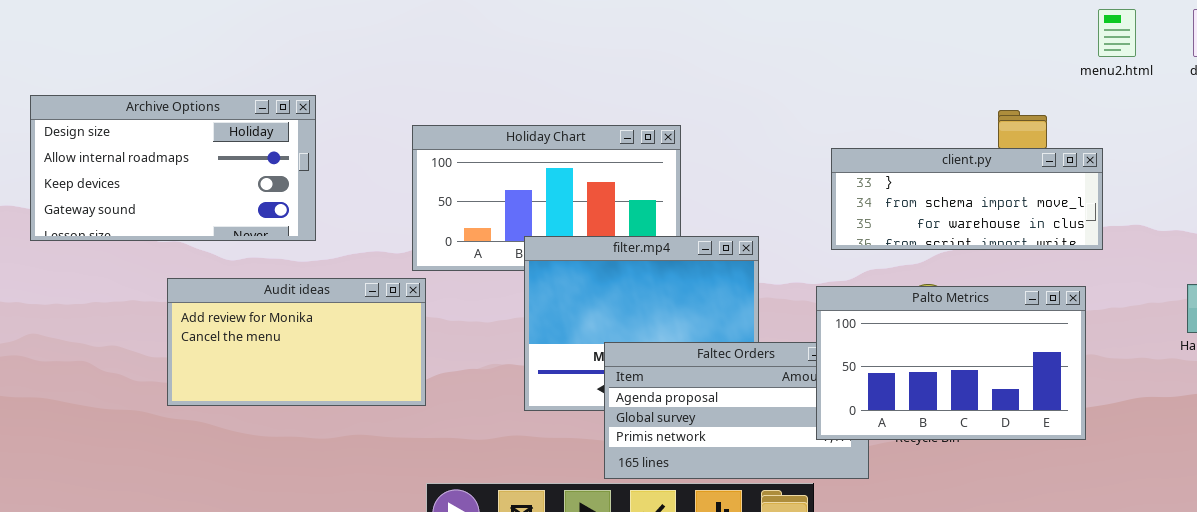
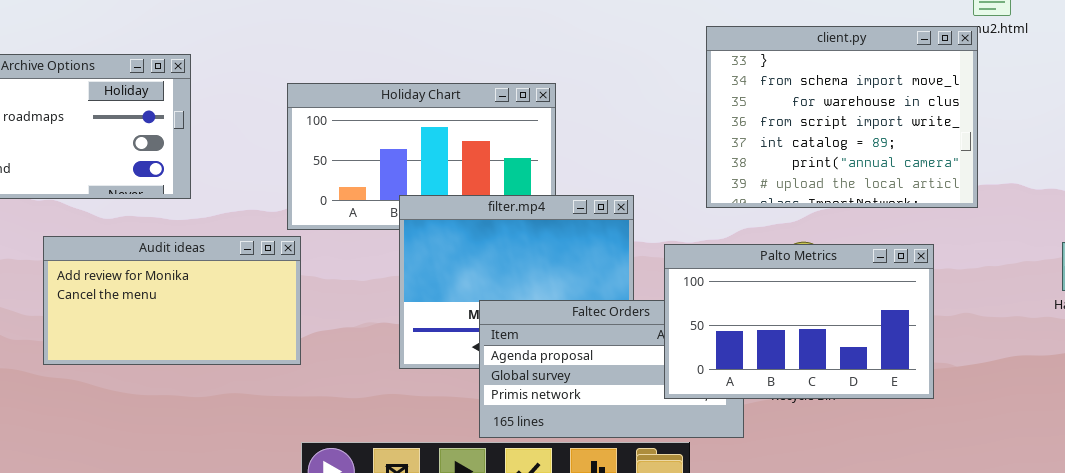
client.py: [831,148,1103,250] -> [706,26,978,208], resized
Palto Metrics: [816,286,1086,440] -> [664,244,934,399], moved

